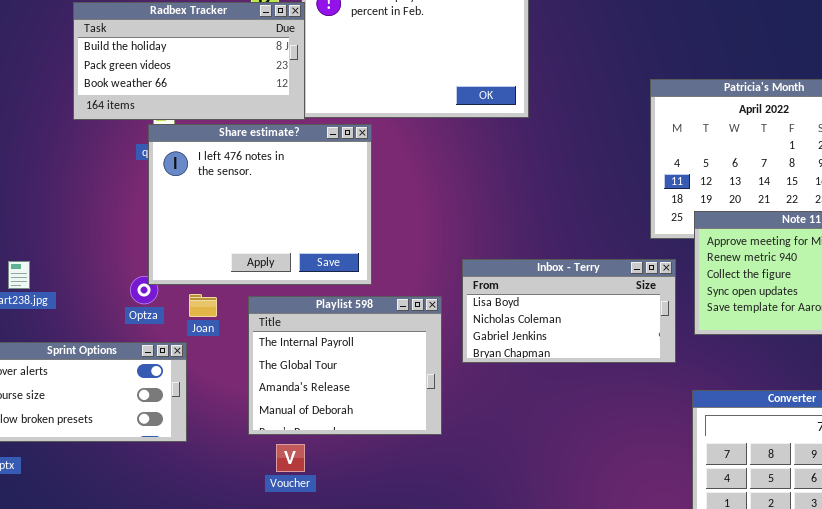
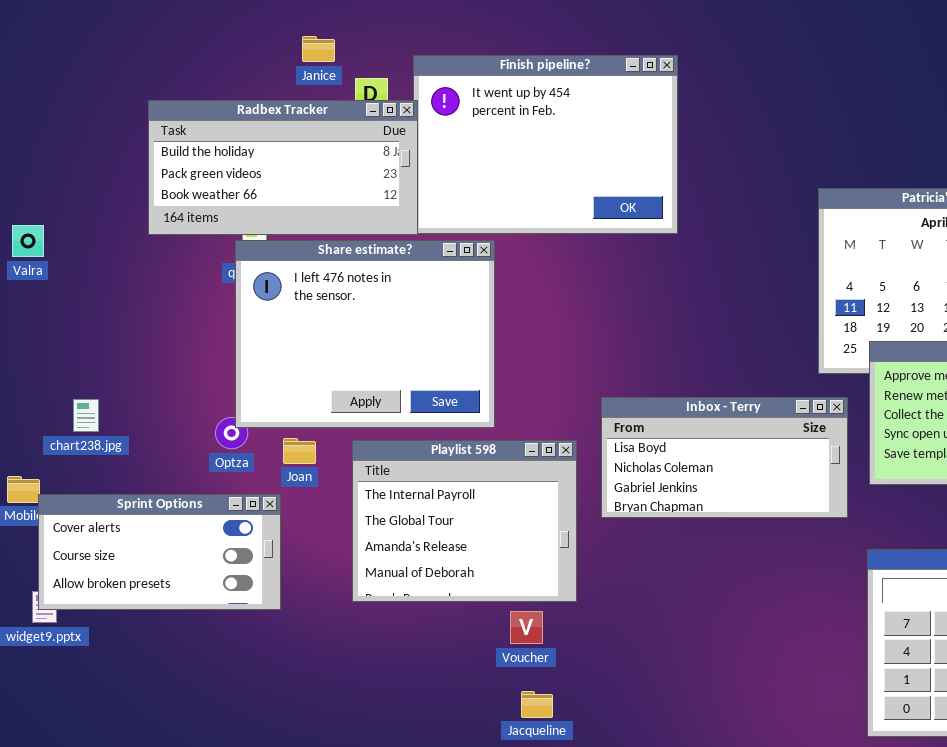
Voucher: [276,444,305,472] -> [510,611,543,644], moved

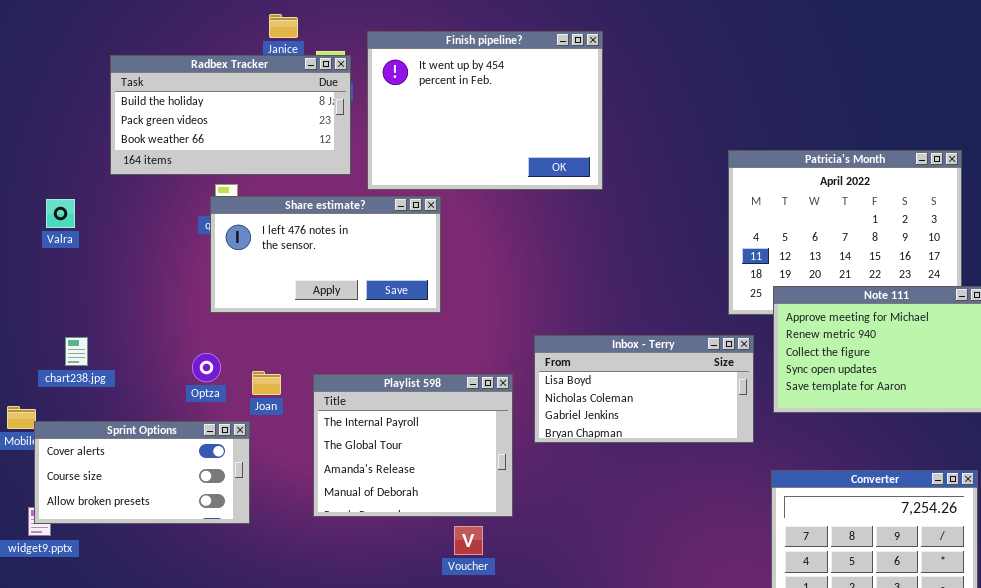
Radbex Tracker: [148,100,418,235] -> [110,55,351,175], moved
Valra: [12,225,44,257] -> [46,199,75,228], moved
Share estimate?: [235,240,495,428] -> [210,196,441,313], resized

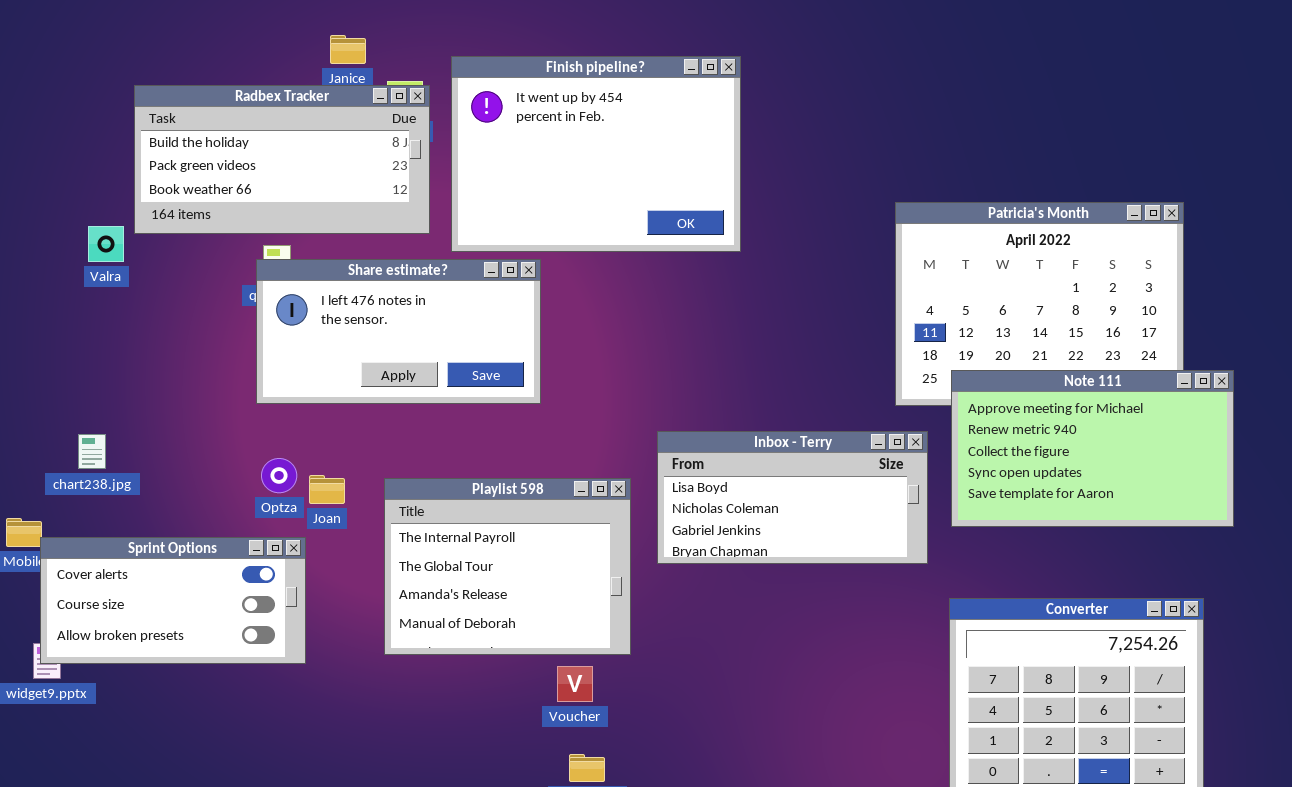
Valra: [46,199,75,228] -> [88,226,124,262], moved
Optza: [192,353,221,382] -> [261,458,297,493], moved

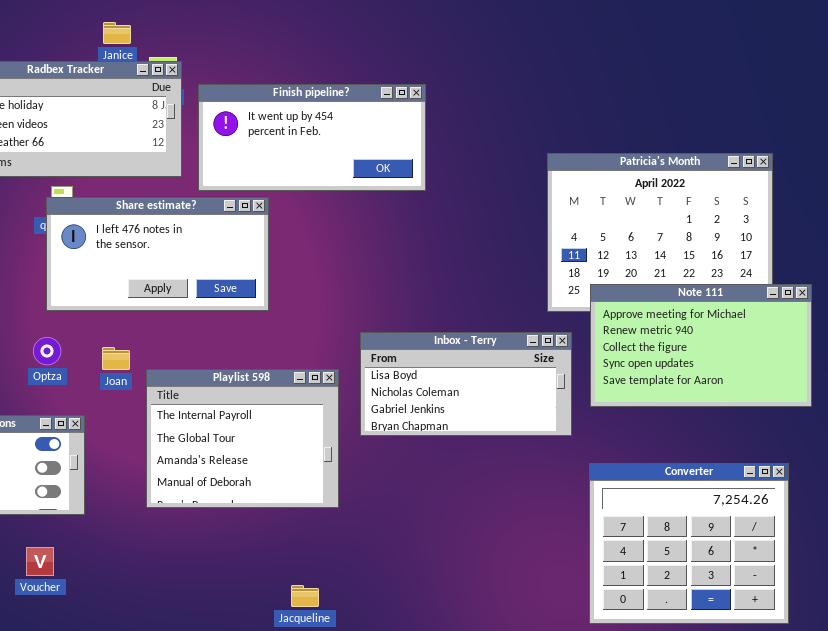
Finish pipeline?: [451,56,741,252] -> [198,84,426,191], resized
Optza: [261,458,297,493] -> [33,337,61,365], moved
Joan: [309,475,345,504] -> [102,347,130,370], moved
Voucher: [557,666,593,702] -> [26,547,54,576], moved

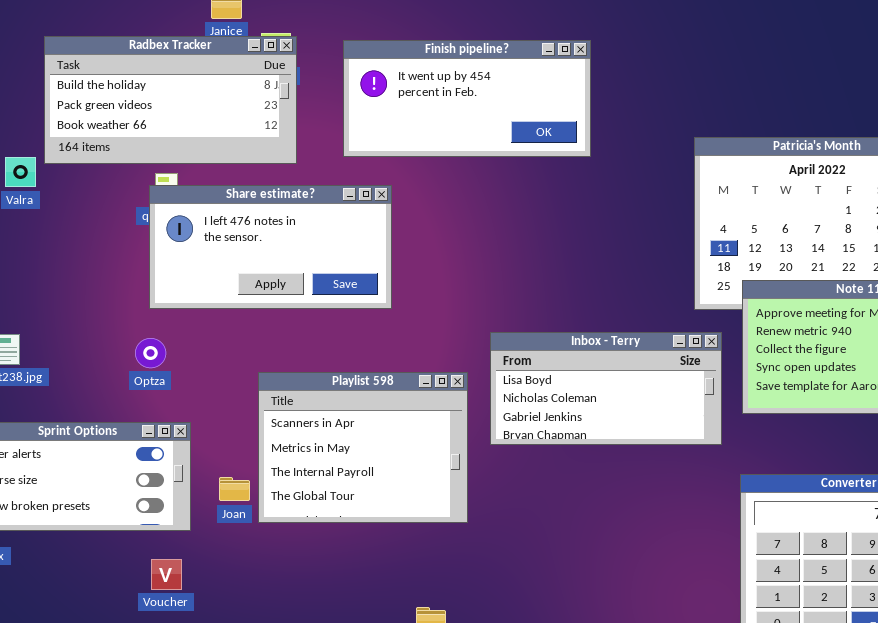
Finish pipeline?: [198,84,426,191] -> [343,40,591,157], moved
Joan: [102,347,130,370] -> [219,477,250,501], moved
Playlist 598: [146,369,339,508] -> [258,372,468,523], scrolled up 2 rows
Voucher: [26,547,54,576] -> [151,559,182,590], moved

